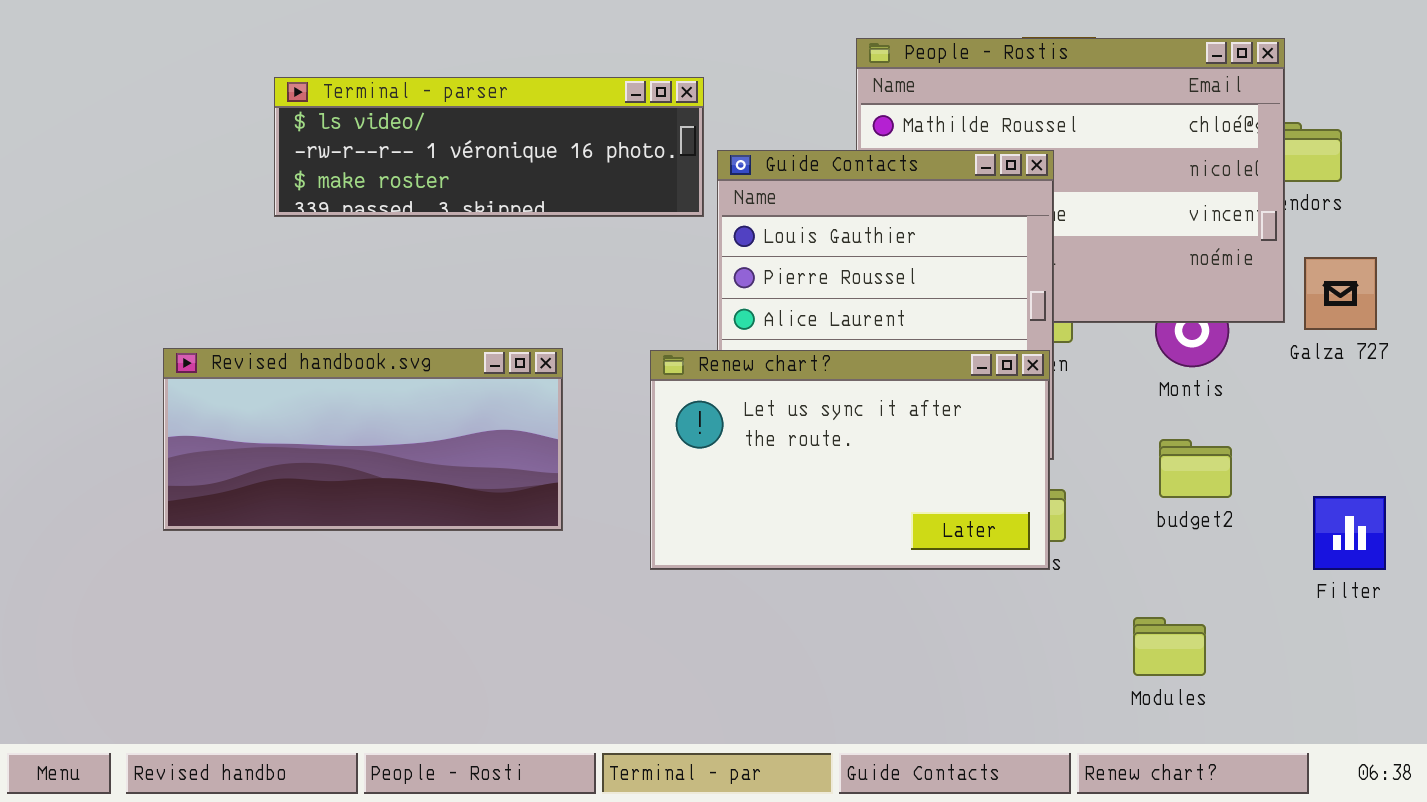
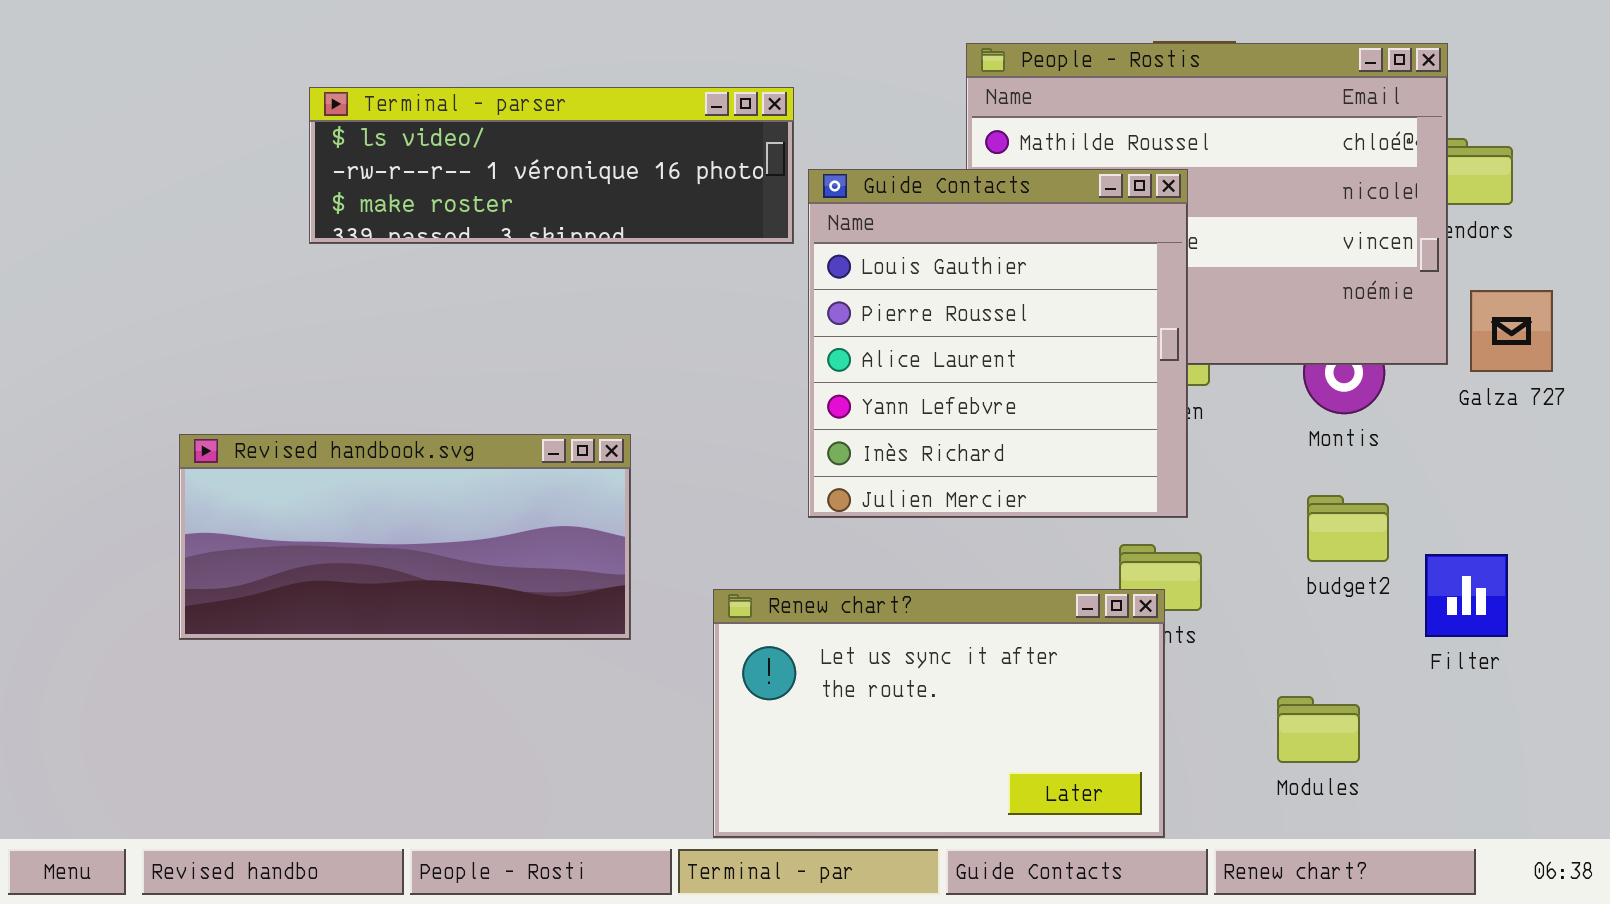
Revised handbook.svg: [163,348,563,531] -> [179,434,631,640], moved
Renew chart?: [650,350,1050,570] -> [713,589,1165,838], moved
Filter: [1313,496,1386,570] -> [1425,554,1508,637], moved

